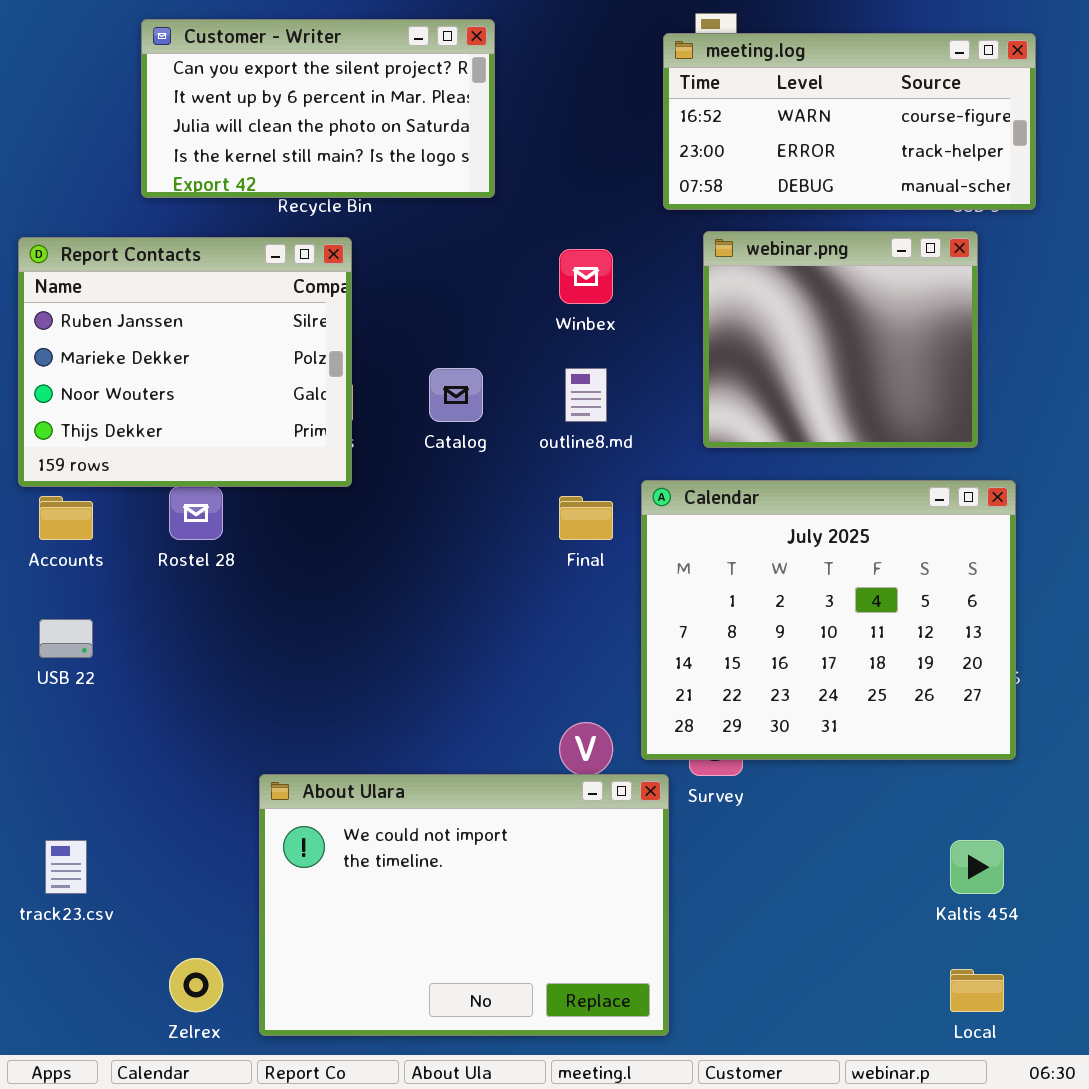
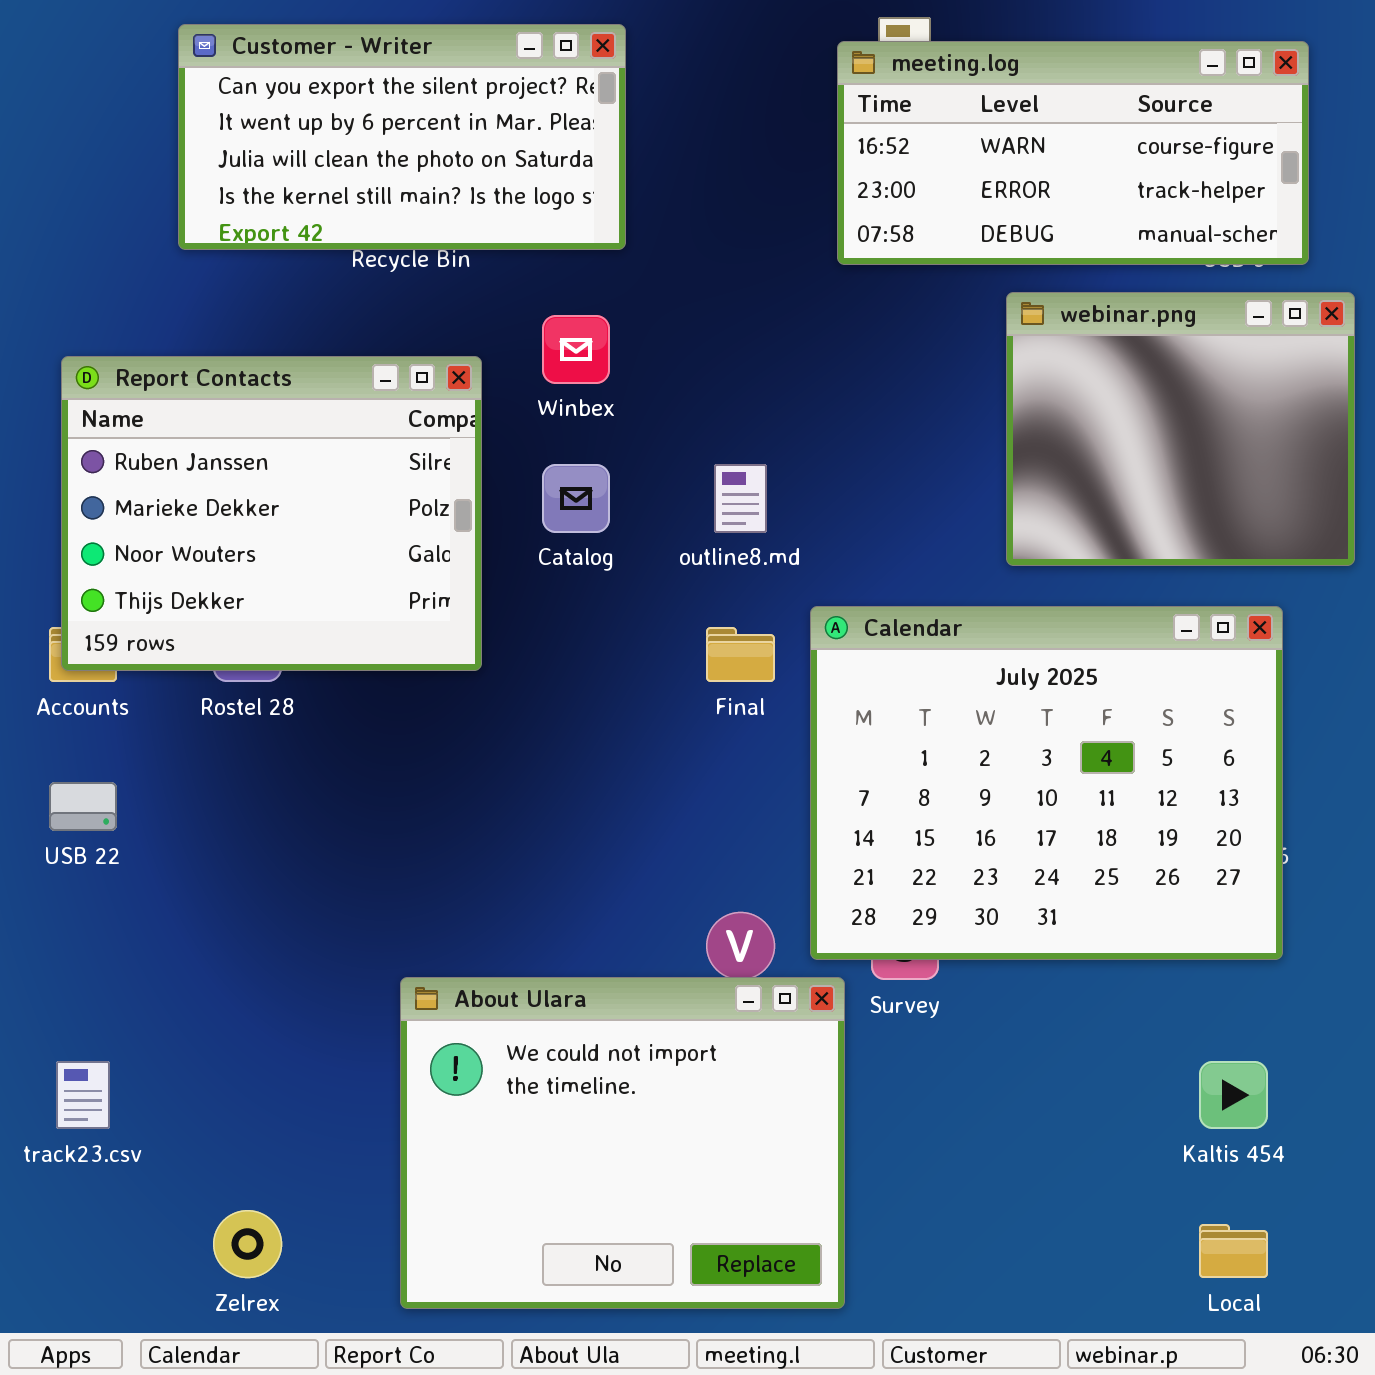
webinar.png: [703,231,978,448] -> [1006,292,1355,566], moved
Report Contacts: [18,237,352,487] -> [61,356,482,671], moved
Winbex: [559,249,613,304] -> [542,315,610,384], moved
About Ulara: [259,774,669,1036] -> [400,977,845,1309], resized

